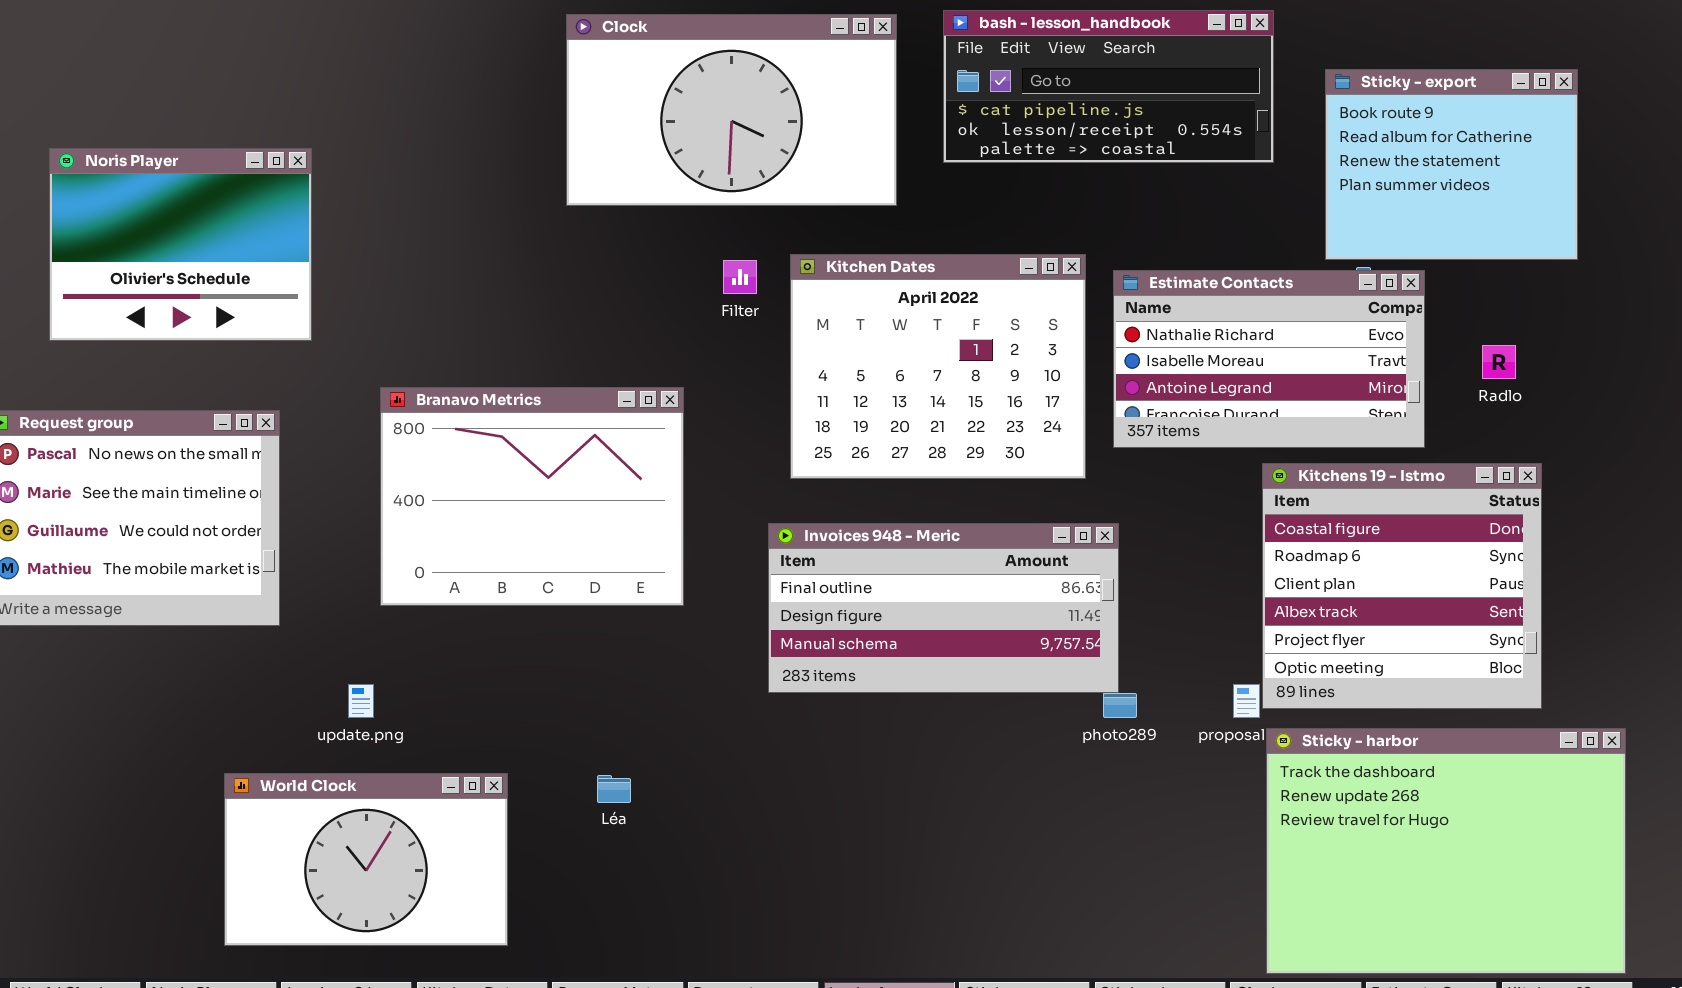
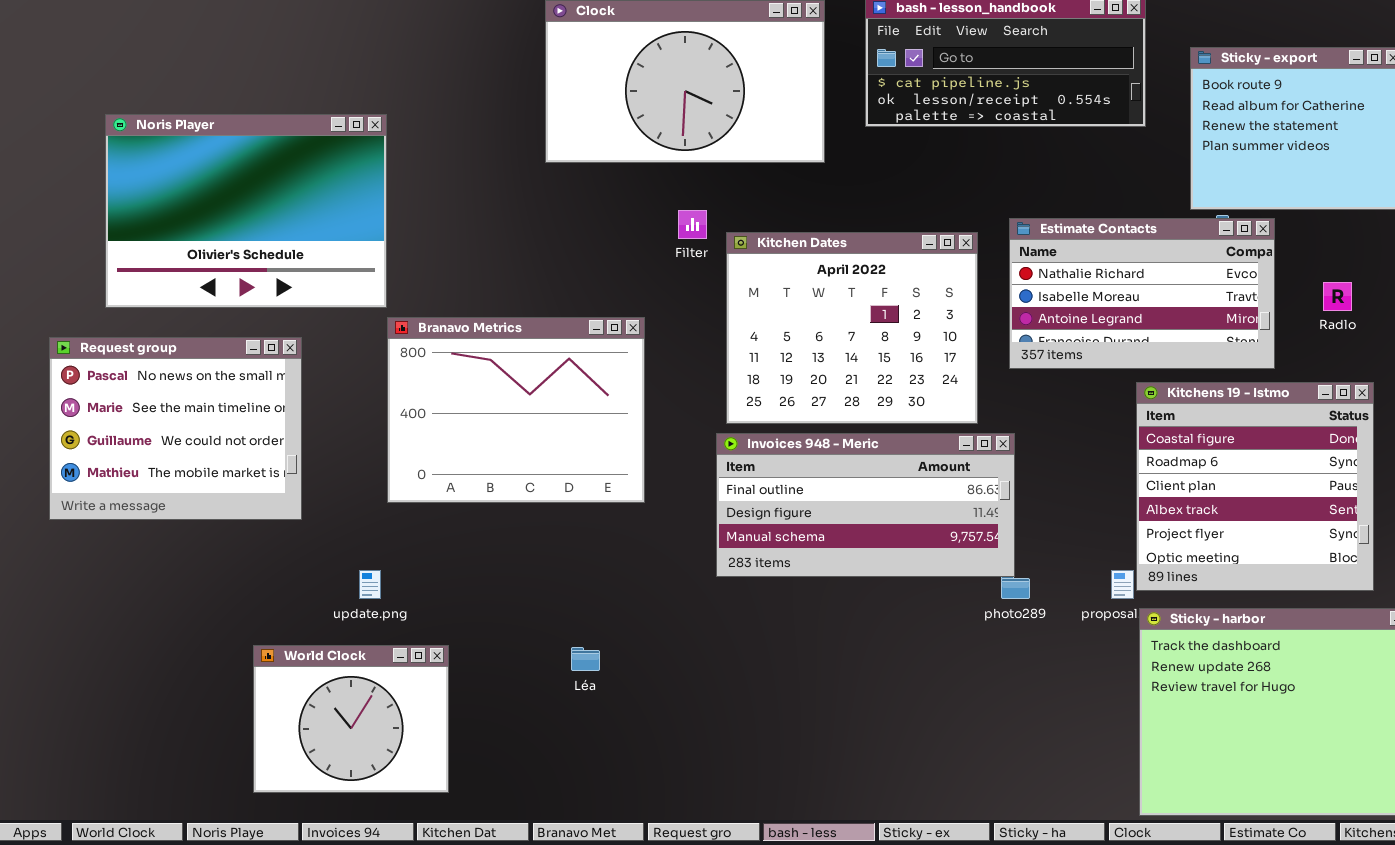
Noris Player: [49,148,312,341] -> [105,114,387,308], resized
Kitchen Dates: [790,254,1086,479] -> [726,232,978,424], moved
World Clock: [224,773,508,946] -> [253,645,449,793], resized

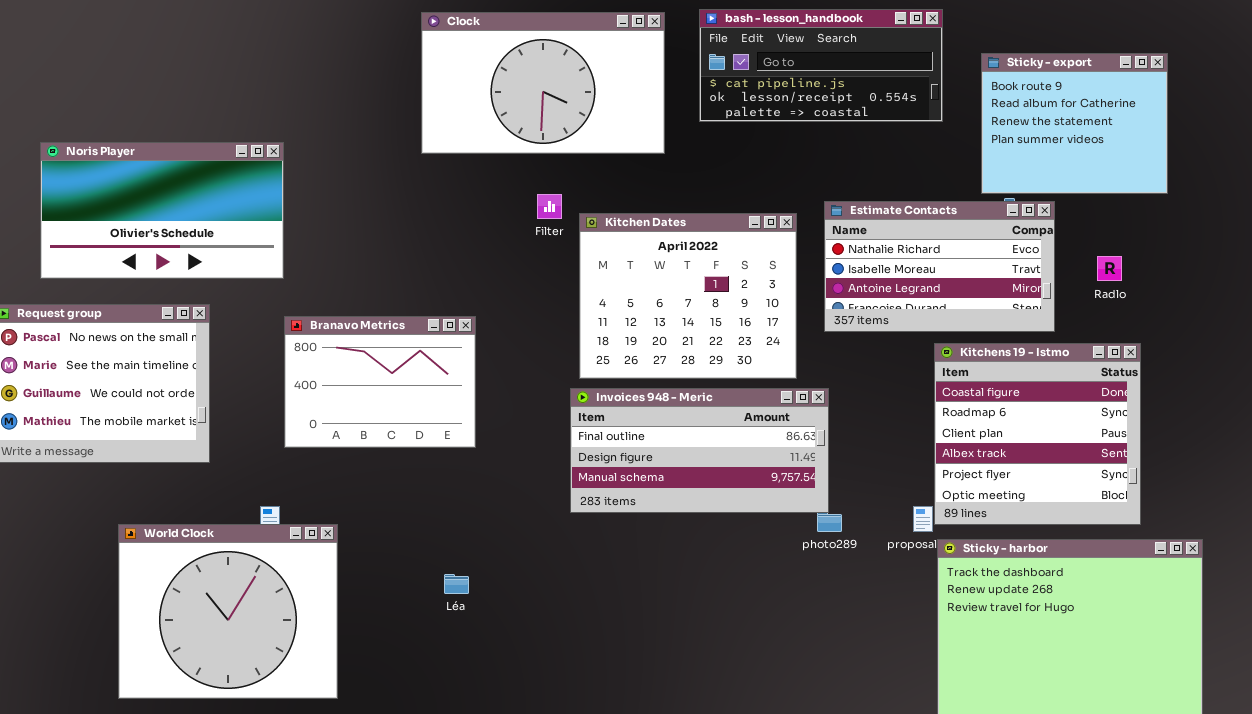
Noris Player: [105,114,387,308] -> [40,142,284,279], resized
Branavo Metrics: [387,317,645,503] -> [284,316,476,448], resized
World Clock: [253,645,449,793] -> [118,524,338,699], resized

